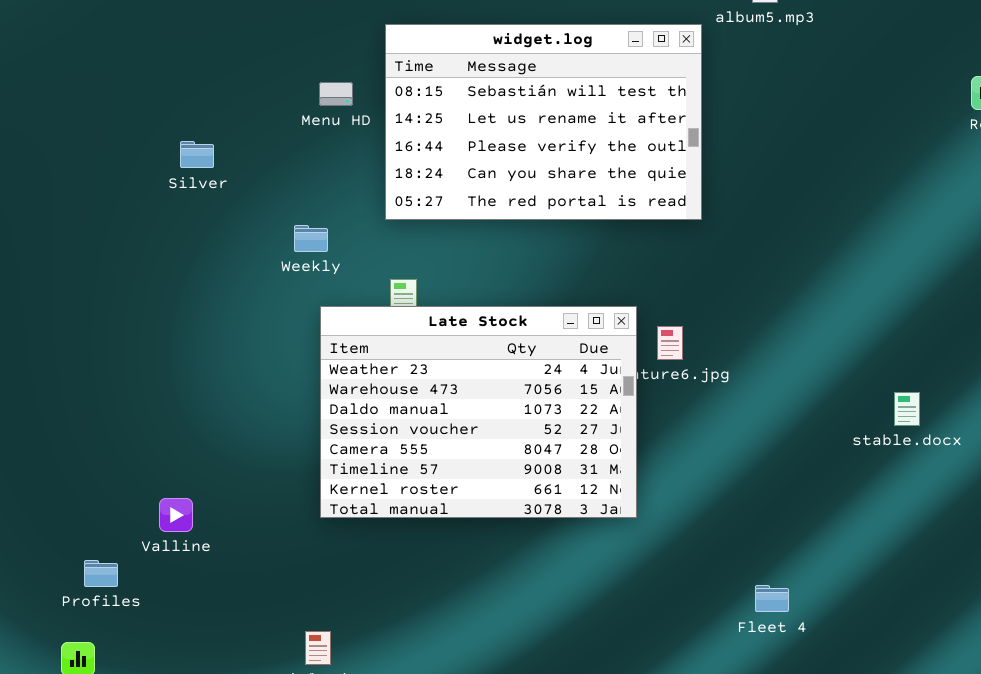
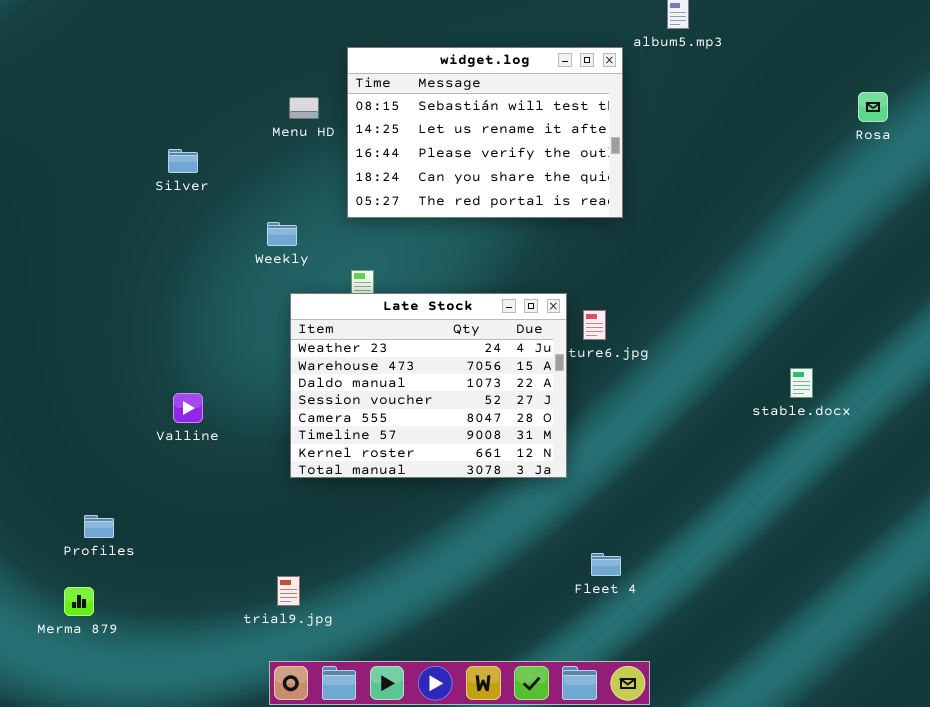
Valline: [159,498,193,532] -> [173,393,203,423], moved
Fleet 4: [755,585,789,612] -> [591,553,621,576], moved

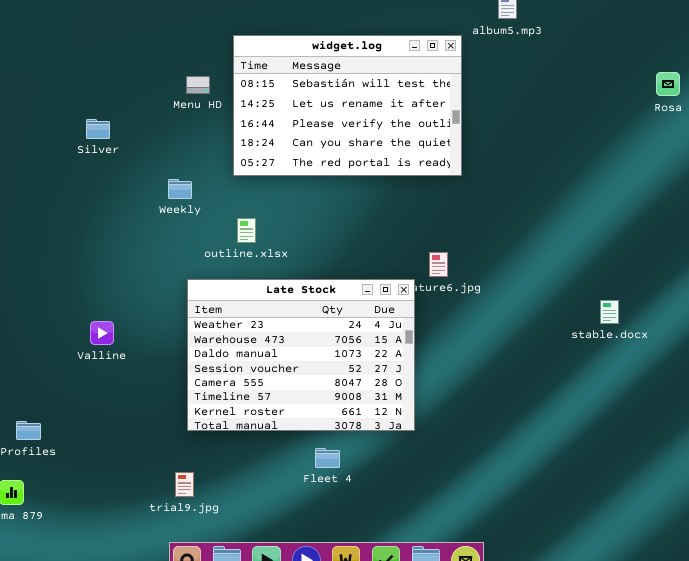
Late Stock: [290,293,567,478] -> [187,279,415,431], moved
Fleet 4: [591,553,621,576] -> [315,448,340,468], moved

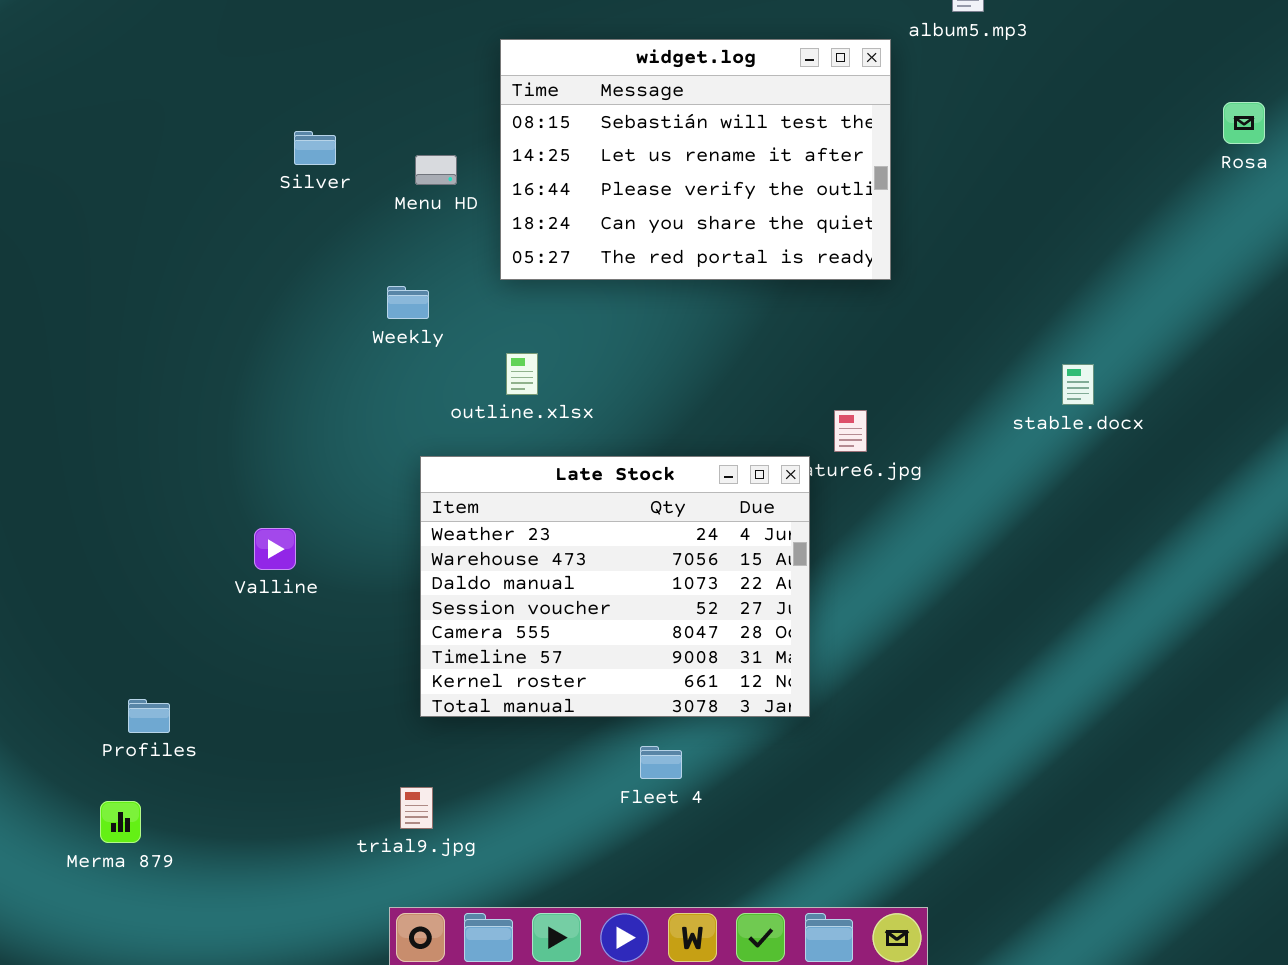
Menu HD: [186,76,210,94] -> [415,155,457,185], moved
Silver: [86,119,110,139] -> [294,131,336,165], moved
stable.docx: [600,300,619,324] -> [1062,364,1094,405], moved

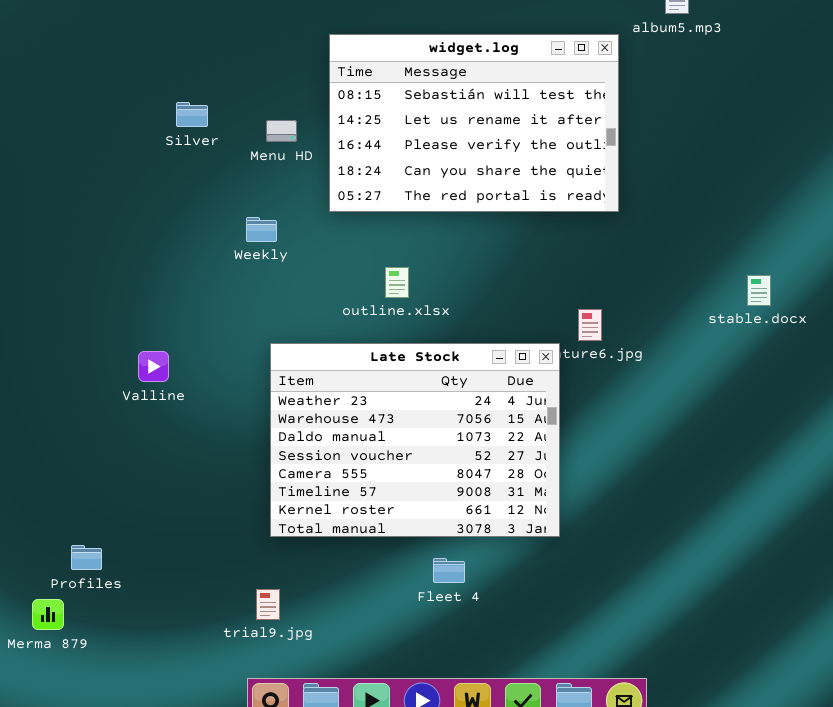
outline.xlsx: [506,353,538,395] -> [385,267,409,298], moved
Valline: [254,528,296,570] -> [138,351,169,382], moved
Profiles: [128,699,170,733] -> [71,545,102,570], moved

